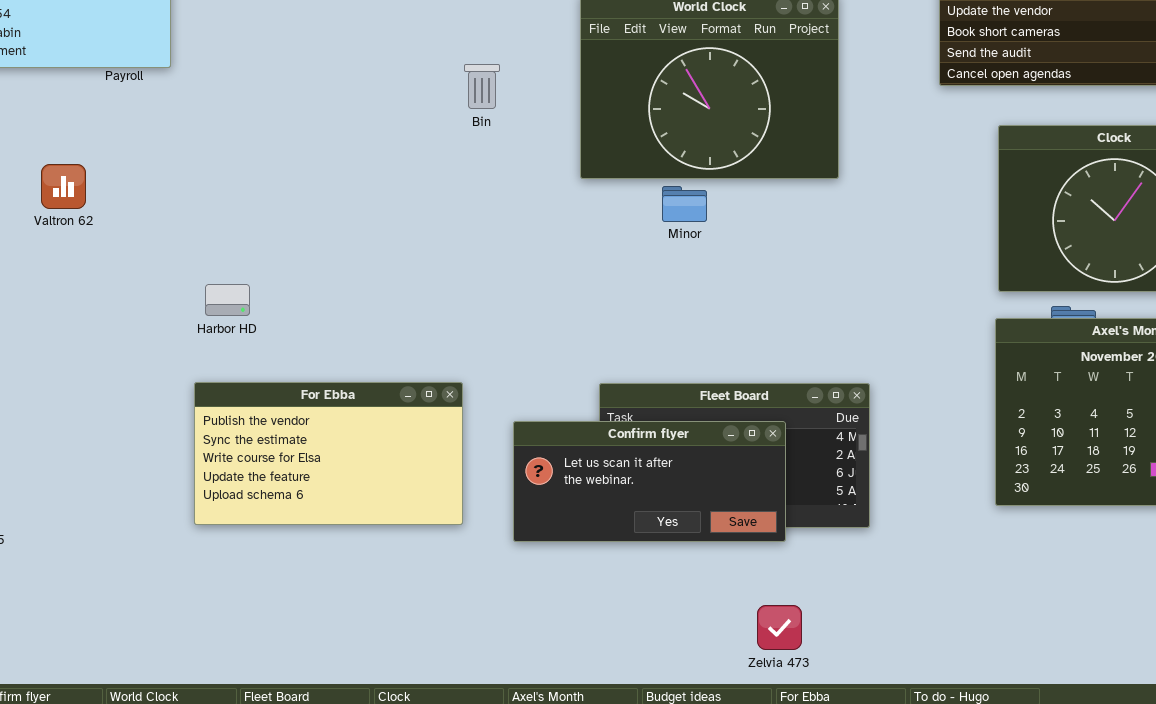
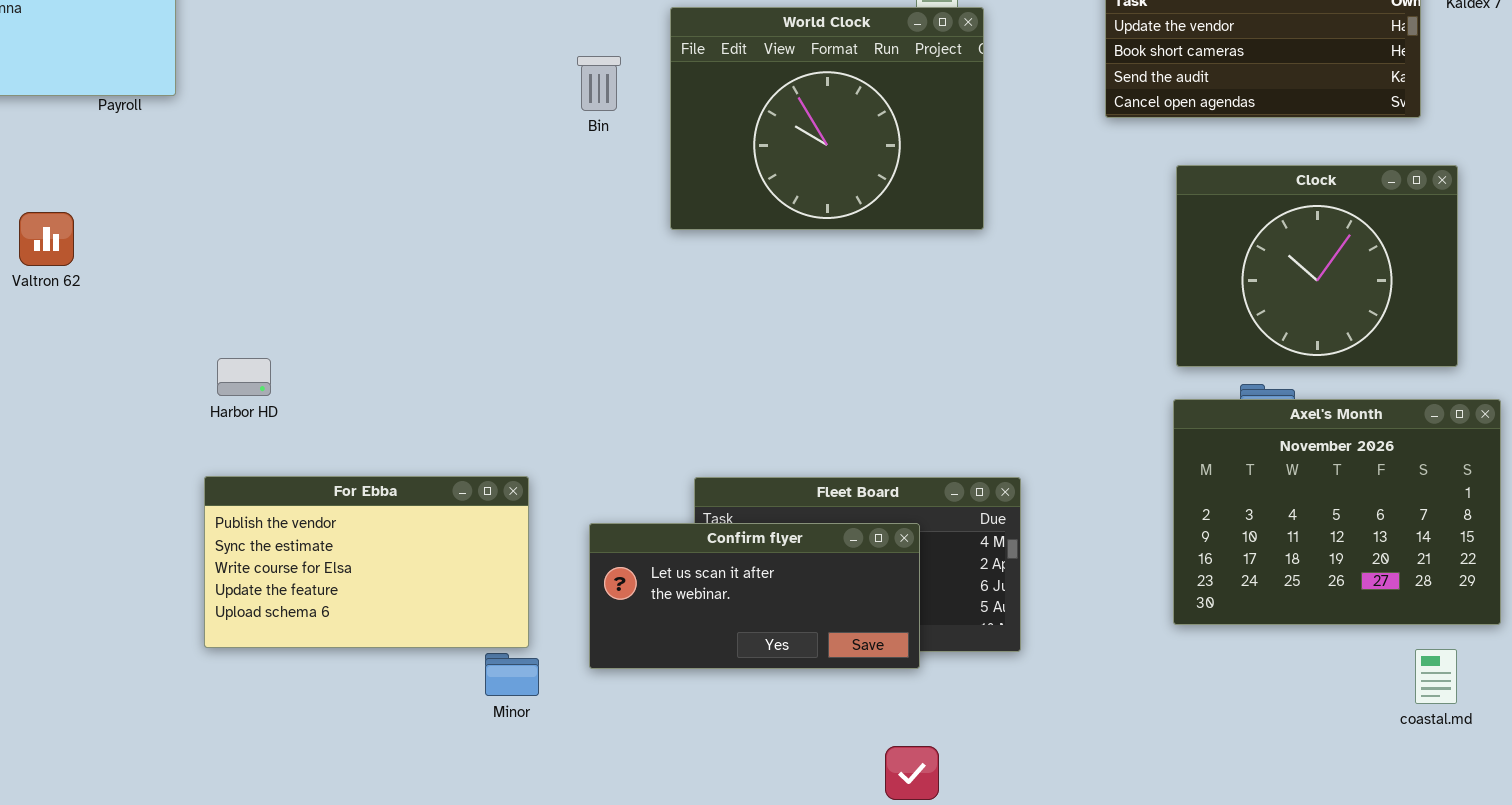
Bin: [464,64,500,109] -> [577,56,621,111], moved
Minor: [662,186,707,222] -> [485,653,539,696], moved

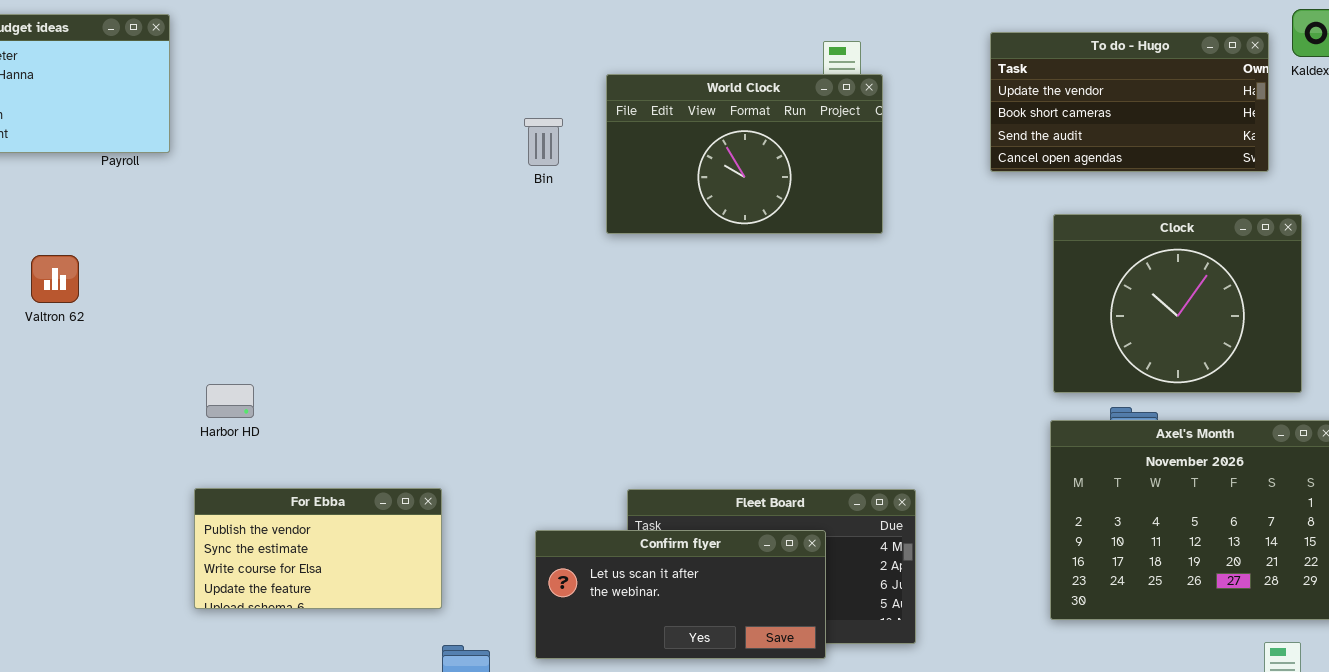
World Clock: [670,7,984,230] -> [606,74,883,234], resized
For Ebba: [204,476,529,648] -> [194,488,442,609], resized

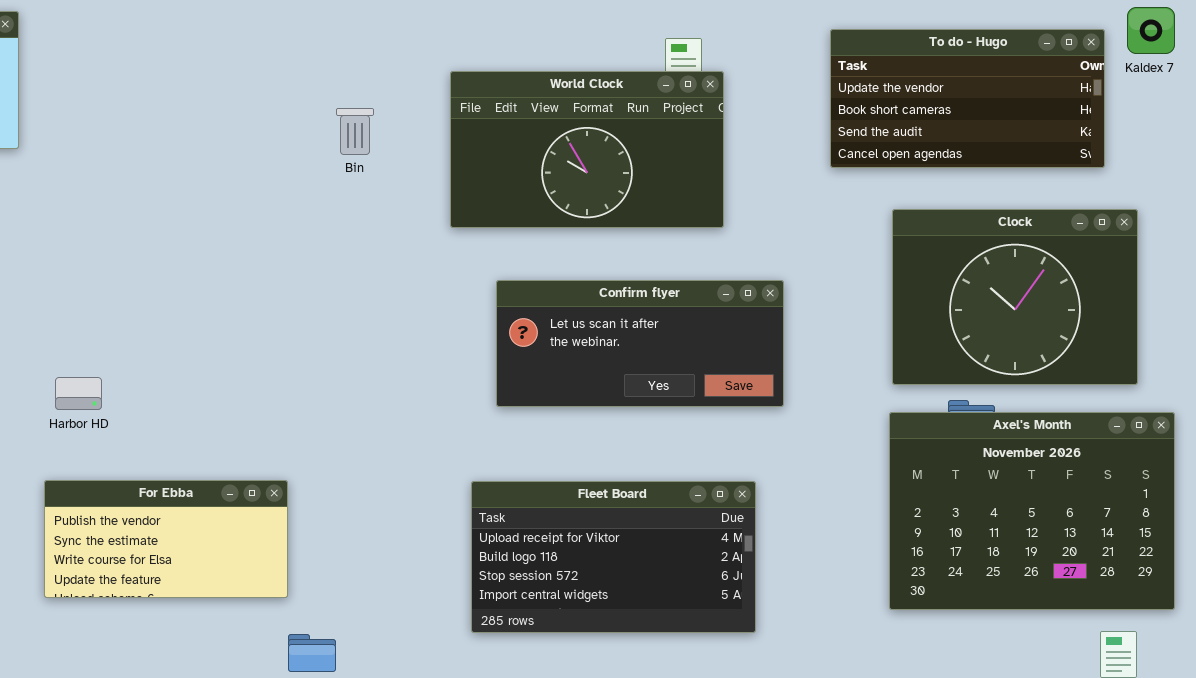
Bin: [524,118,563,166] -> [336,108,374,155], moved
Confirm flyer: [535,530,826,659] -> [496,280,784,407], moved

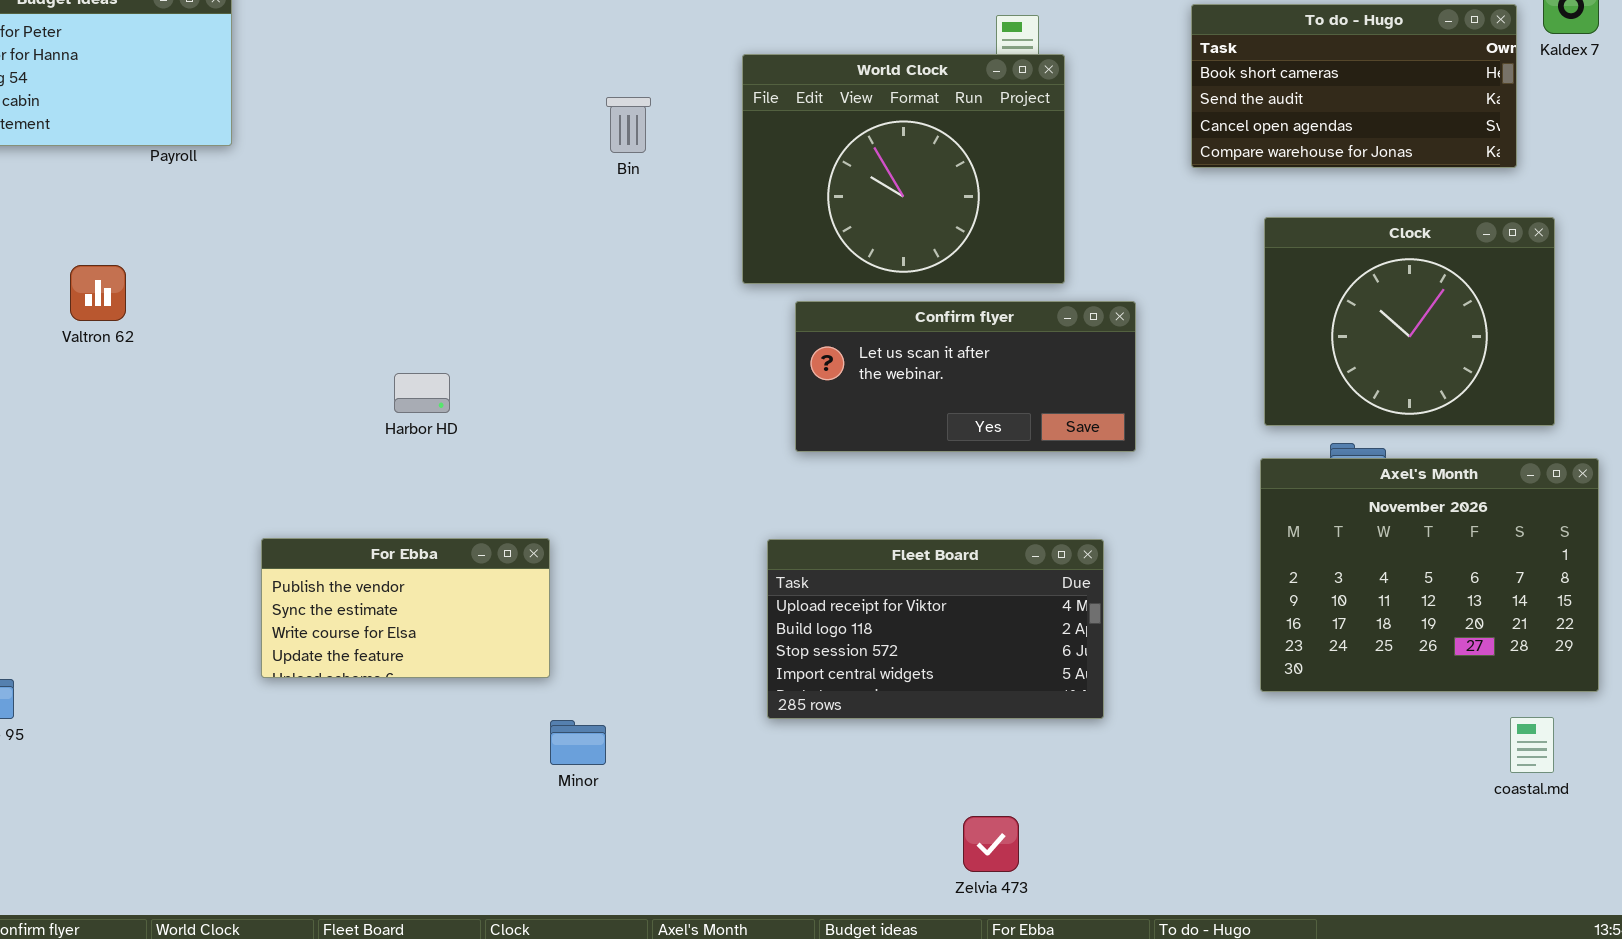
To do - Hugo: [830,29,1105,168] -> [1191,4,1517,168], scrolled down 1 row
World Clock: [450,71,724,228] -> [742,54,1065,284], resized
Harbor HD: [55,377,102,410] -> [394,373,450,413], moved

